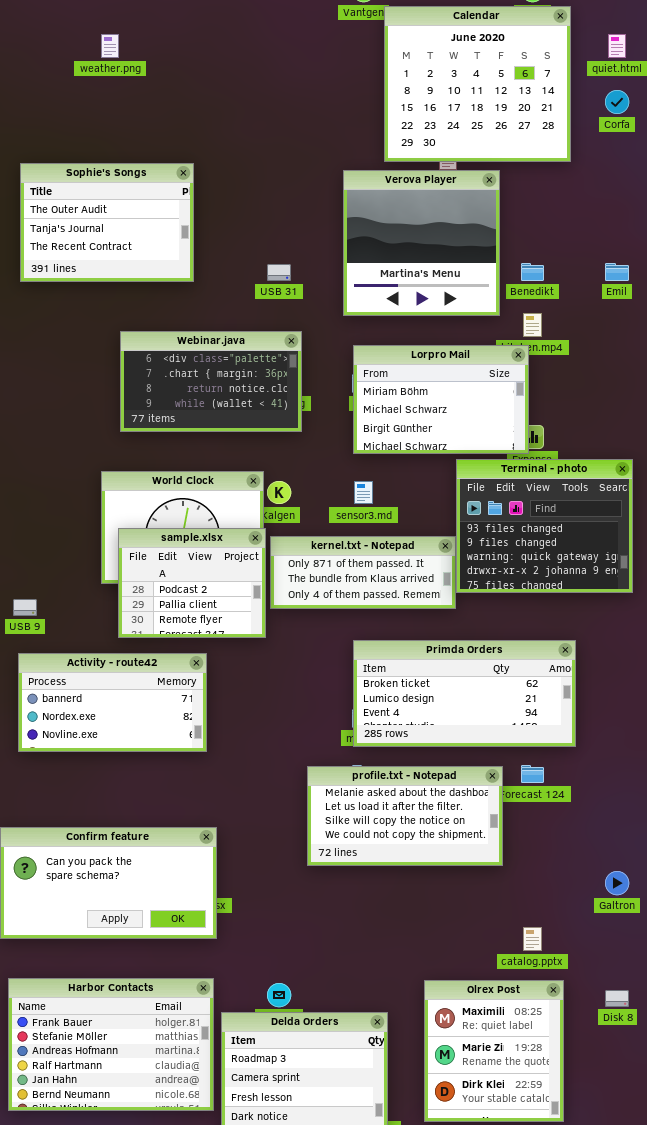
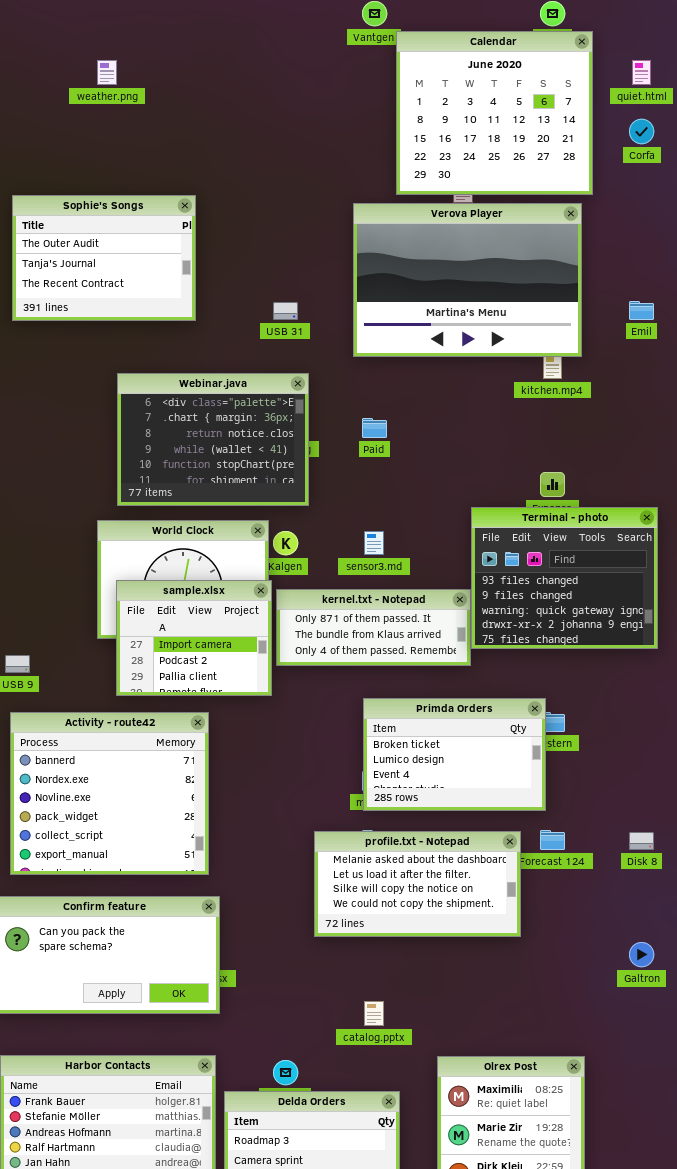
Verova Player: [343,170,500,316] -> [353,203,582,357], resized
Webinar.java: [120,331,302,432] -> [117,373,309,506], resized
Lorpro Mail: [353,345,529,454] -> none, closed
sample.xlsx: [118,528,266,638] -> [116,580,272,696], scrolled up 1 row
Primda Orders: [353,640,576,747] -> [363,698,546,811], resized
Activity - route42: [18,653,207,752] -> [10,712,209,875], resized
catalog.pptx: [523,927,542,951] -> [364,1001,384,1026], moved
Disk 8: [605,990,629,1007] -> [629,832,654,850], moved

